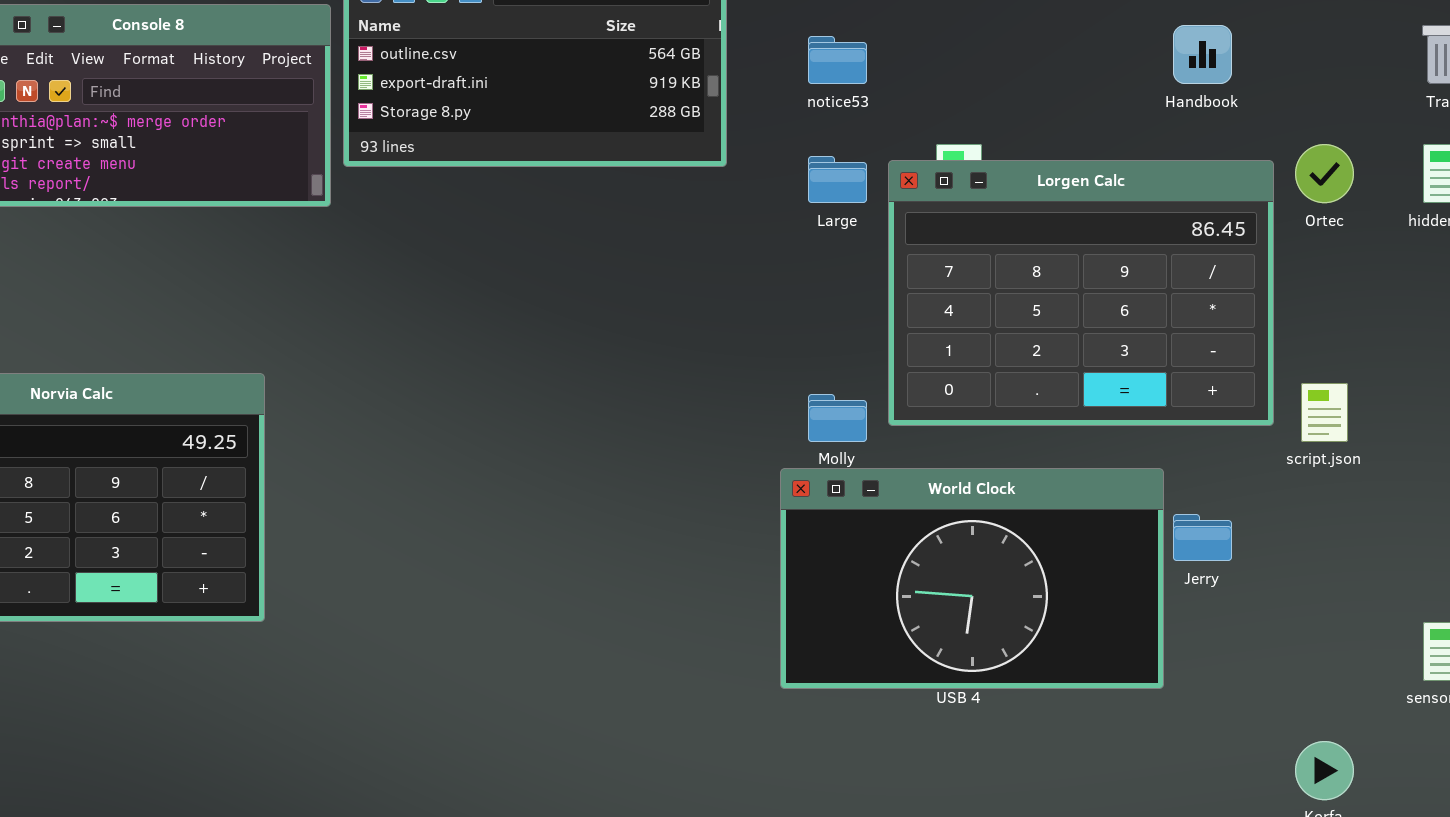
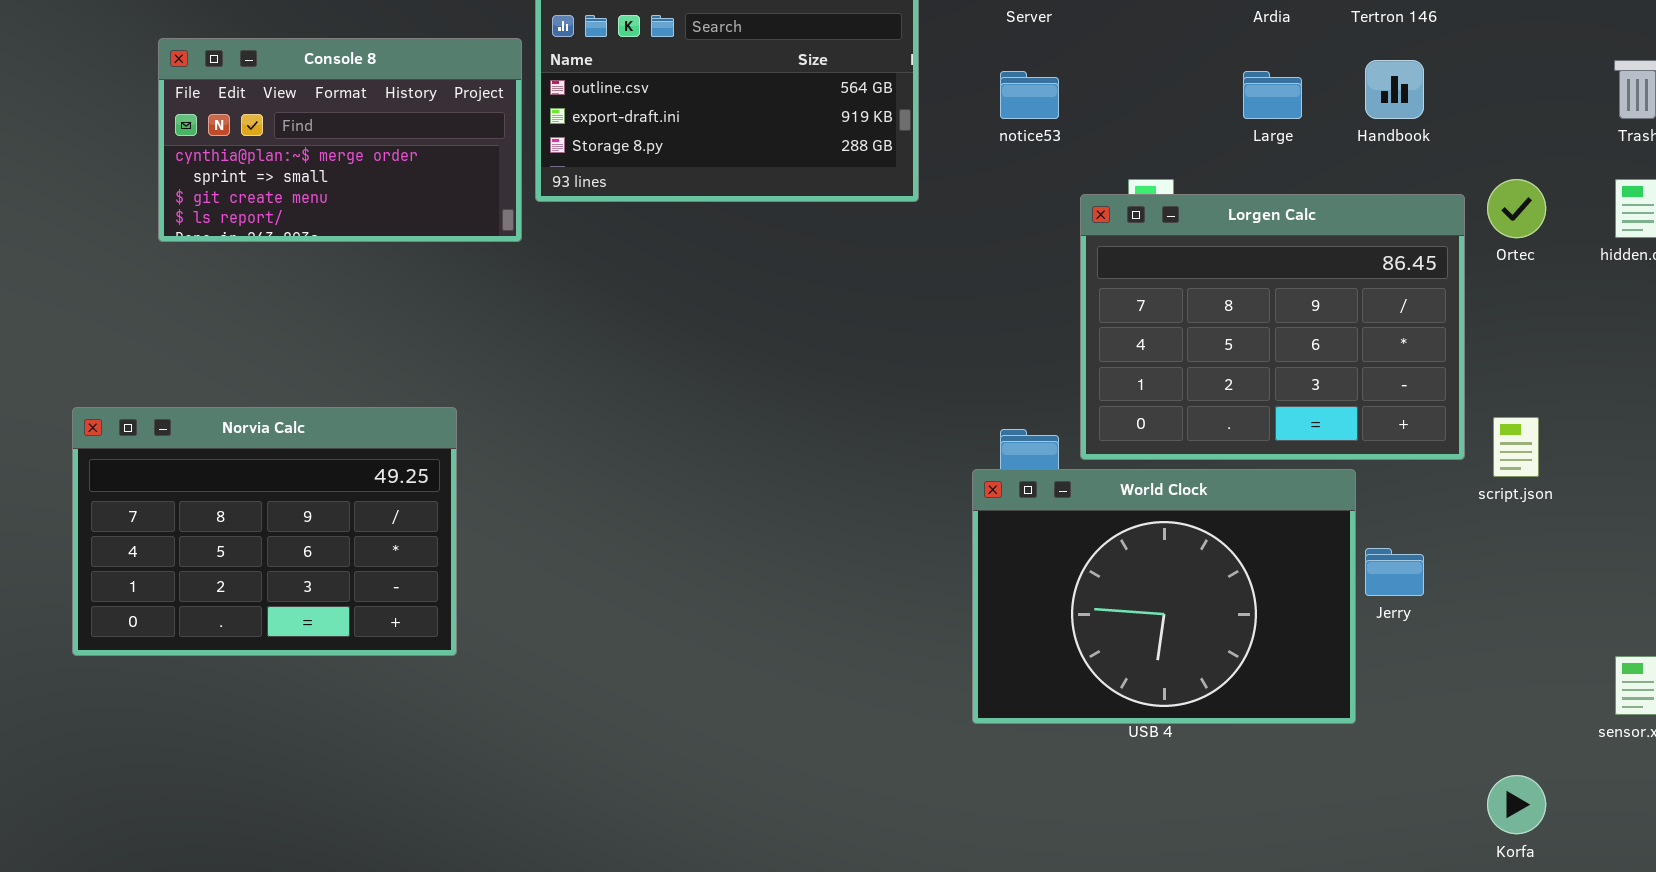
Large: [808,156,867,203] -> [1243,71,1302,119], moved
World Clock: [780,468,1164,689] -> [972,469,1356,724], resized

